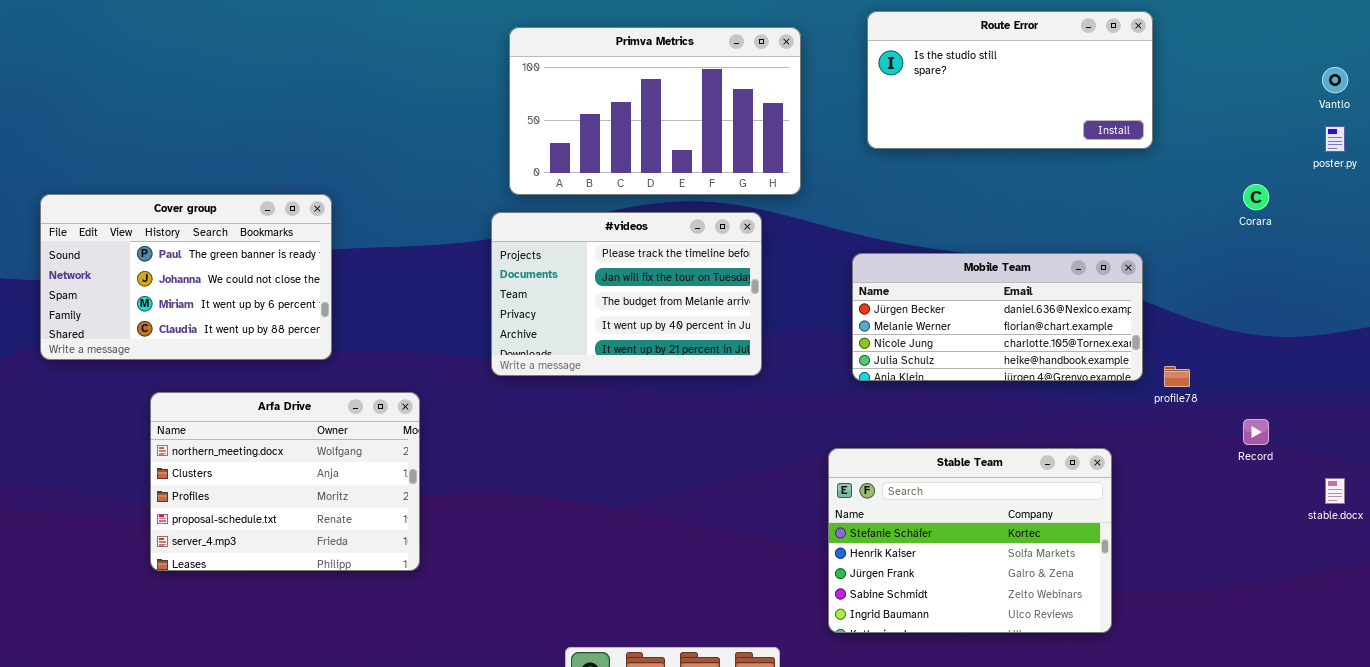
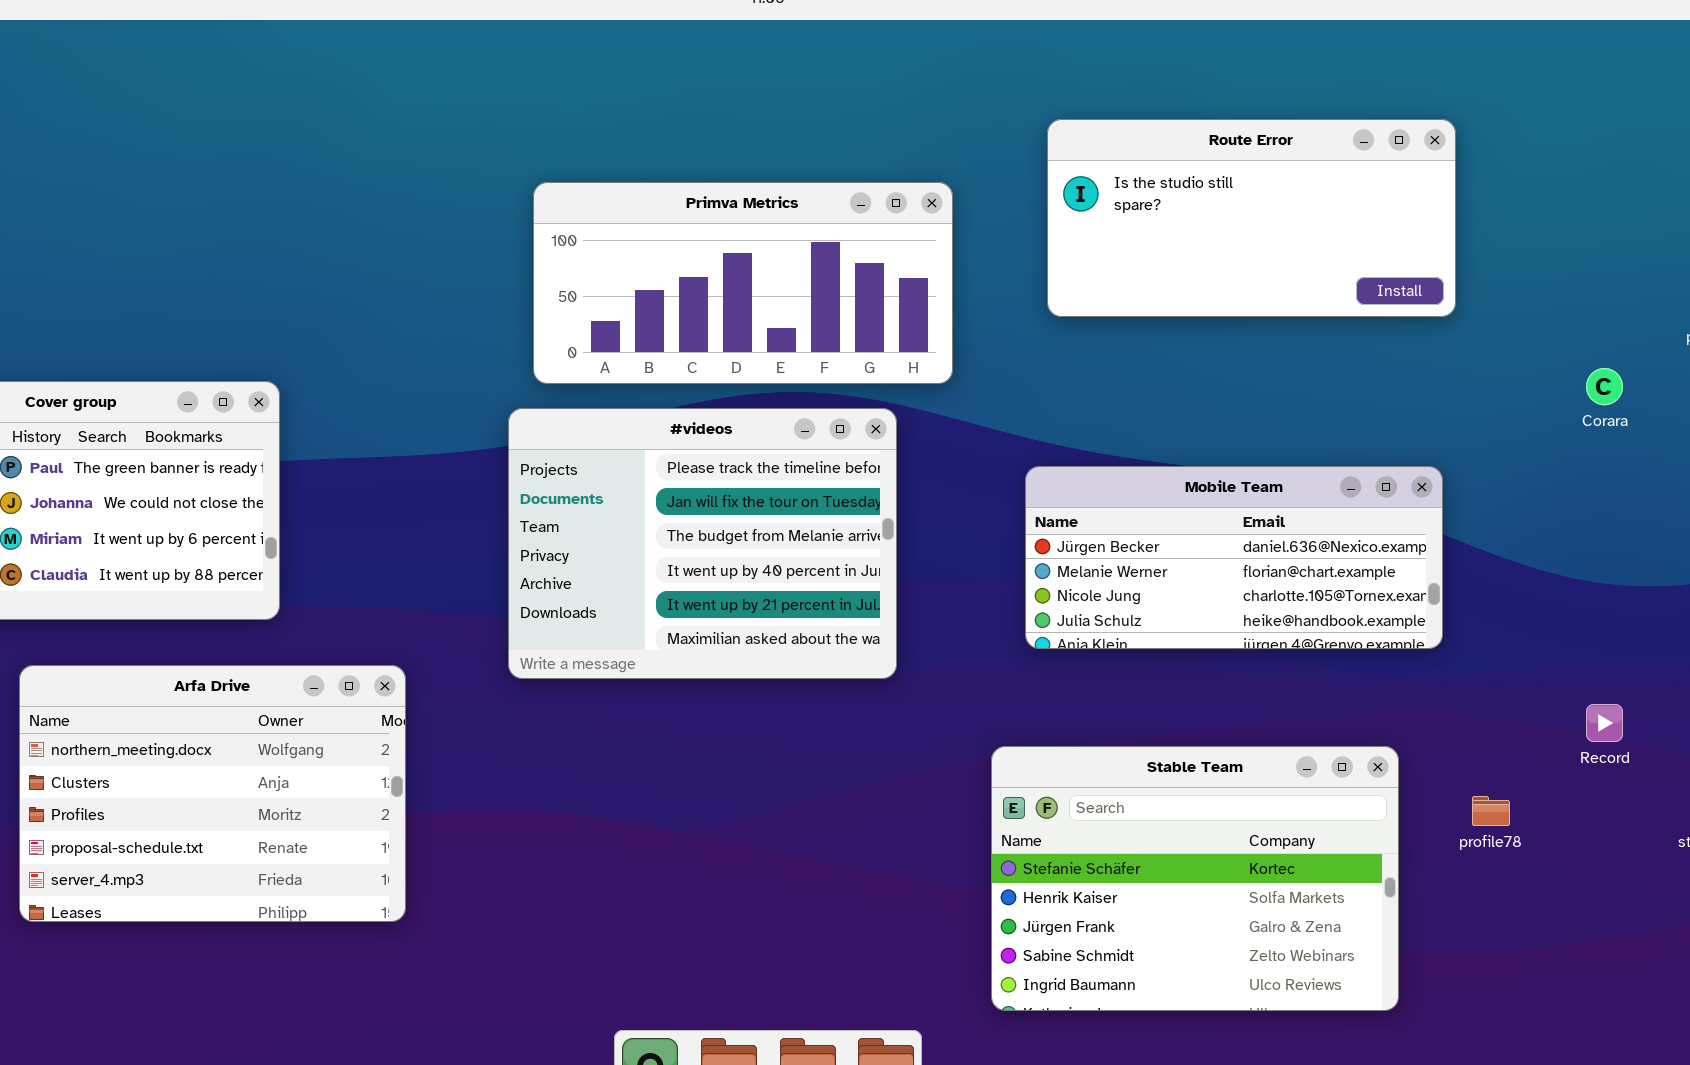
Primva Metrics: [509,27,801,195] -> [533,182,953,384], resized
#videos: [491,212,762,376] -> [508,408,897,679], resized
profile78: [1164,366,1190,387] -> [1472,796,1510,826], moved

